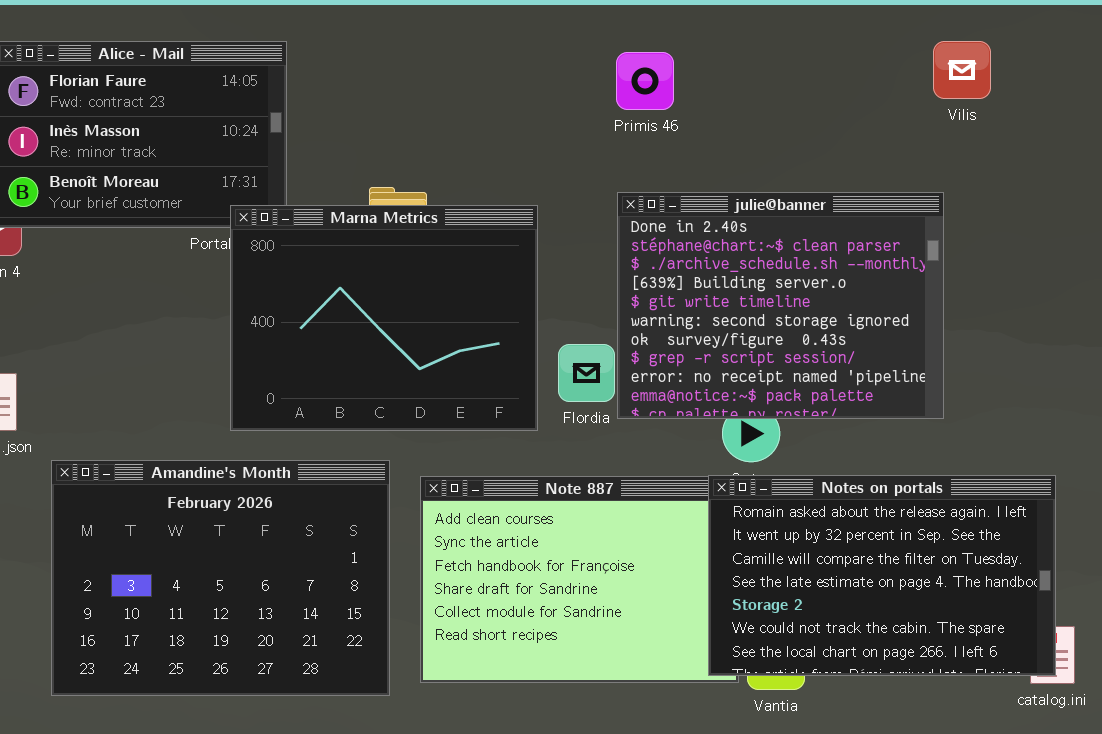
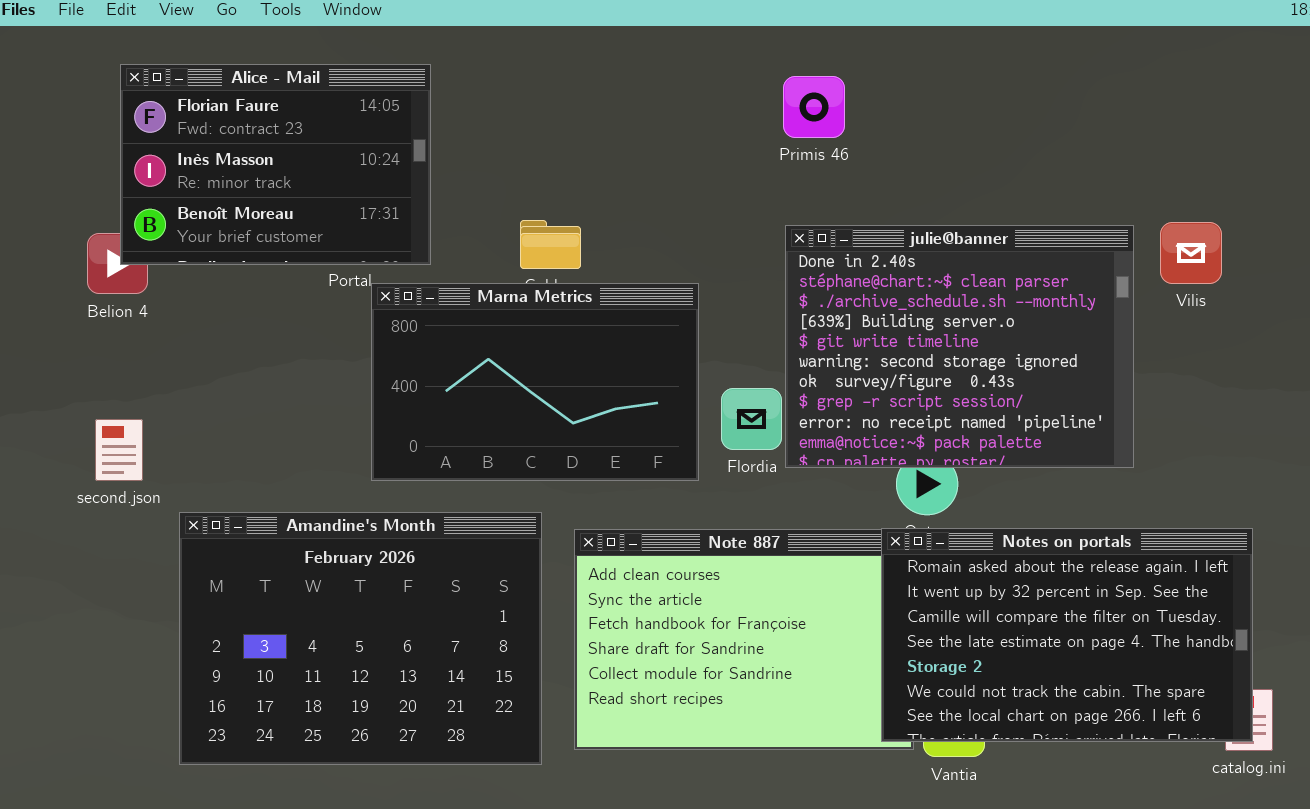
Vilis: [933,41,991,99] -> [1160,222,1222,284], moved
Marna Metrics: [230,205,538,431] -> [371,283,699,481], resized

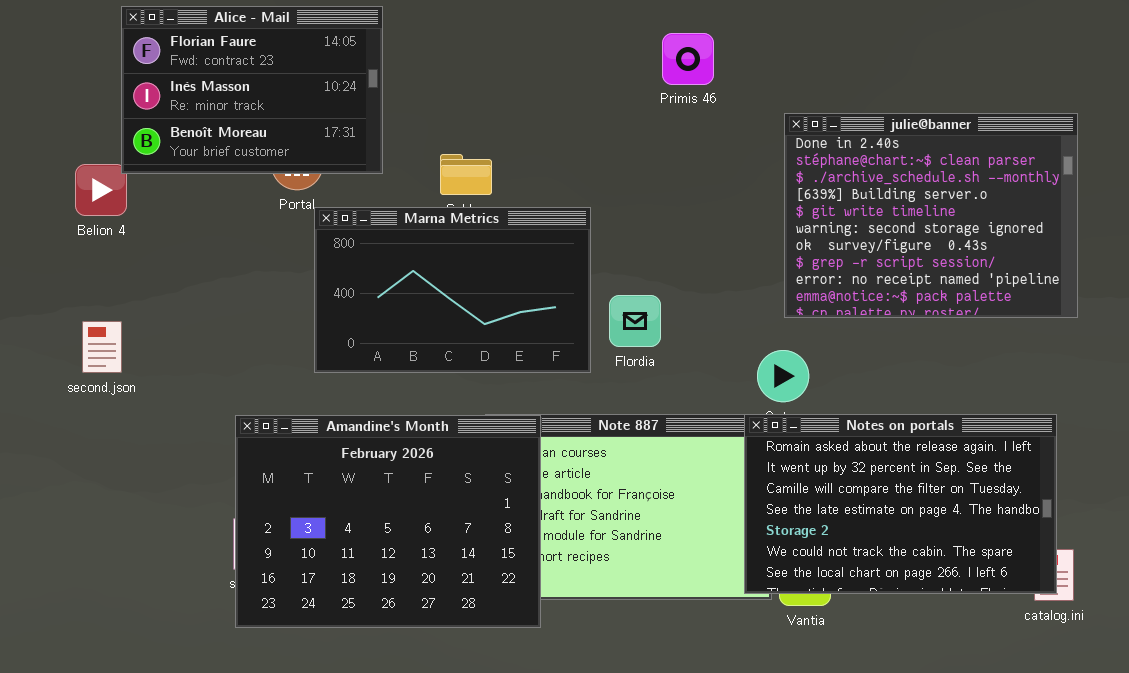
Alice - Mail: [120,64,431,265] -> [121,6,383,174], moved
julie@banner: [785,225,1134,468] -> [784,113,1078,318], moved
Amandine's Month: [179,512,542,765] -> [235,415,541,628], moved

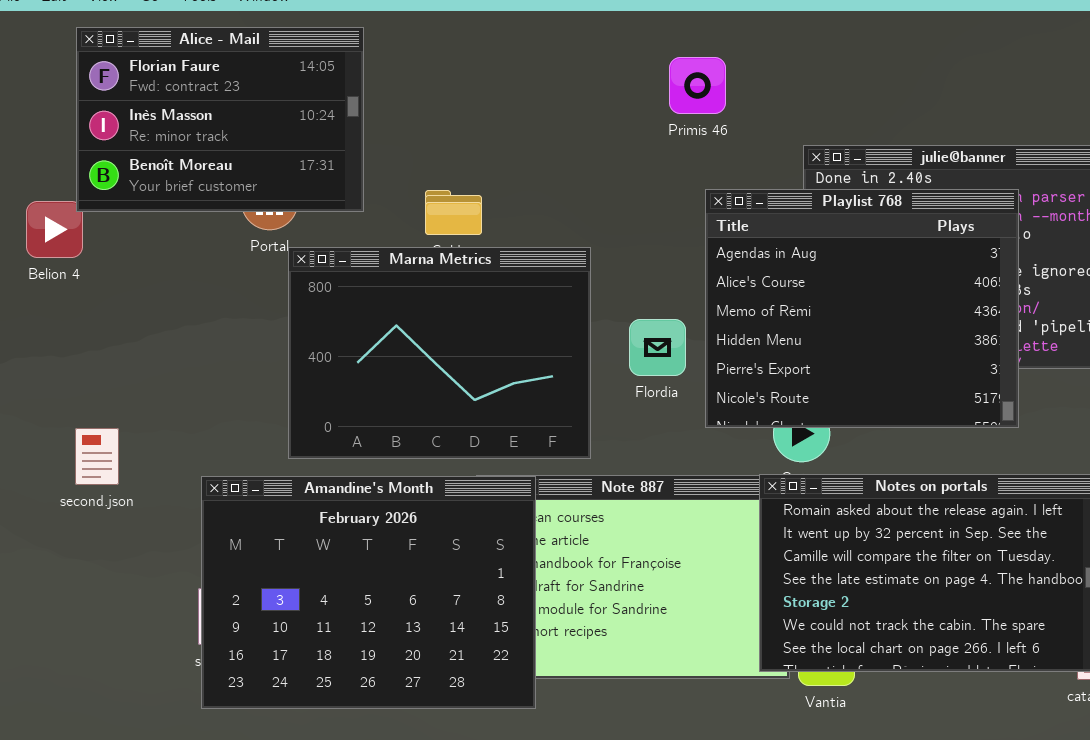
Playlist 768: none -> [705,189,1019,428], opened
Marna Metrics: [314,207,591,373] -> [288,247,591,459], resized
Flordia: [609,295,661,347] -> [629,319,686,376], moved
second.json: [82,321,122,373] -> [75,428,119,485], moved

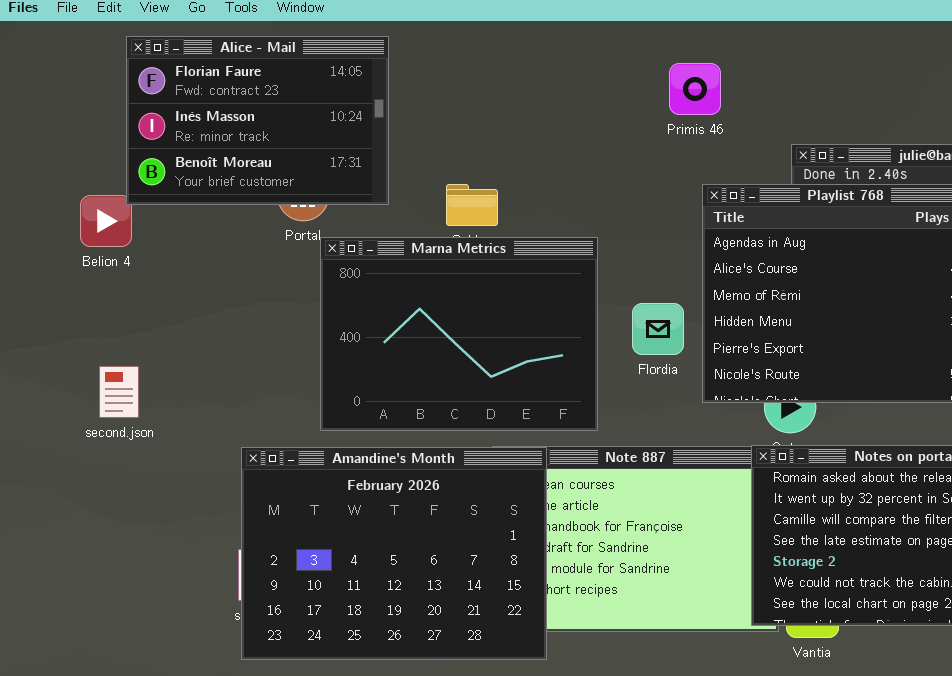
second.json: [75,428,119,485] -> [99,366,139,418], moved

